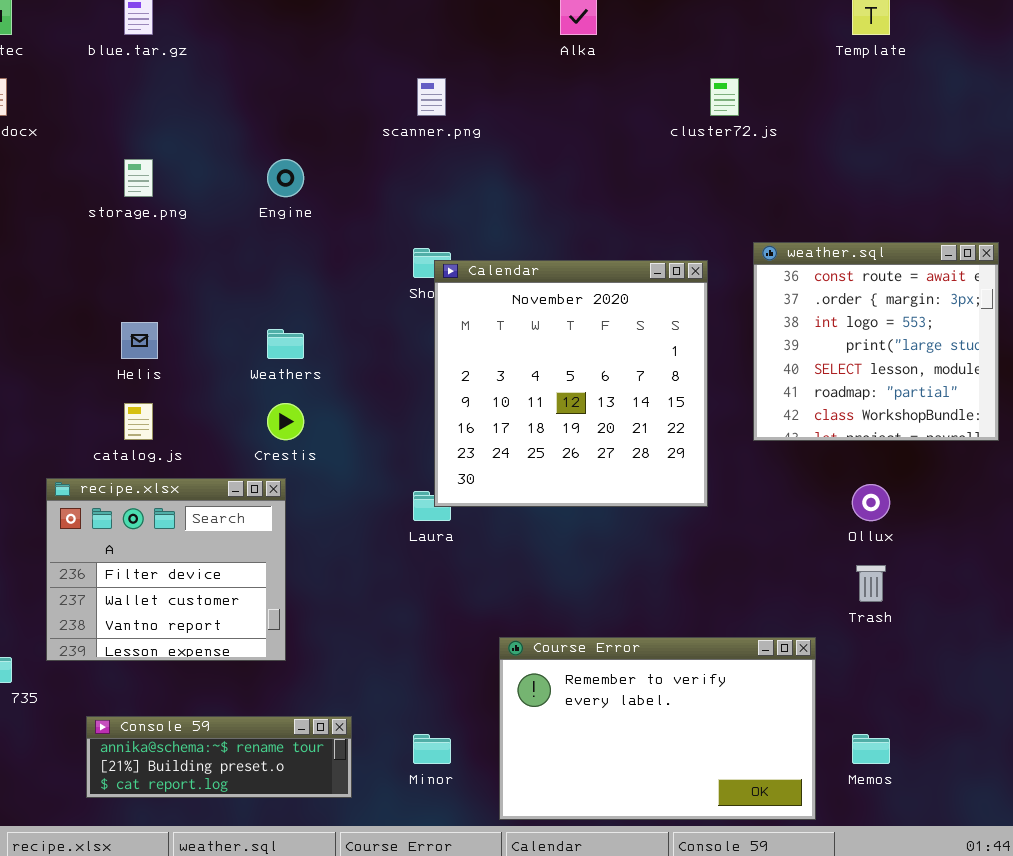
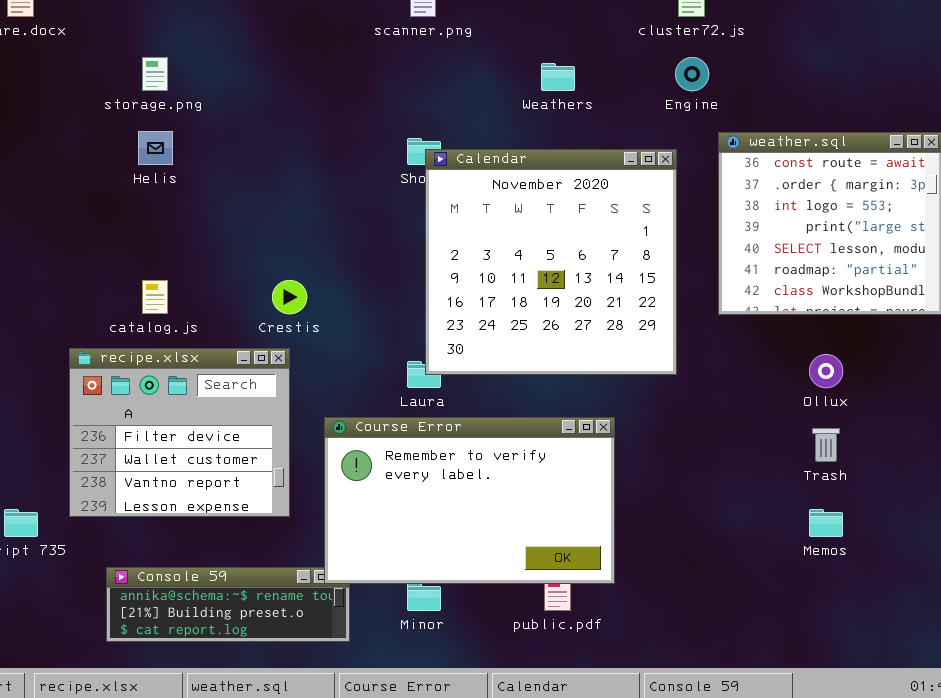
Engine: [267,159,304,197] -> [675,57,709,91], moved
Helis: [121,322,158,359] -> [138,131,173,165], moved
Weathers: [267,329,304,359] -> [541,63,575,91], moved
Course Error: [499,637,816,820] -> [324,417,615,584], moved
Memos: [852,734,890,764] -> [809,509,843,537], moved

